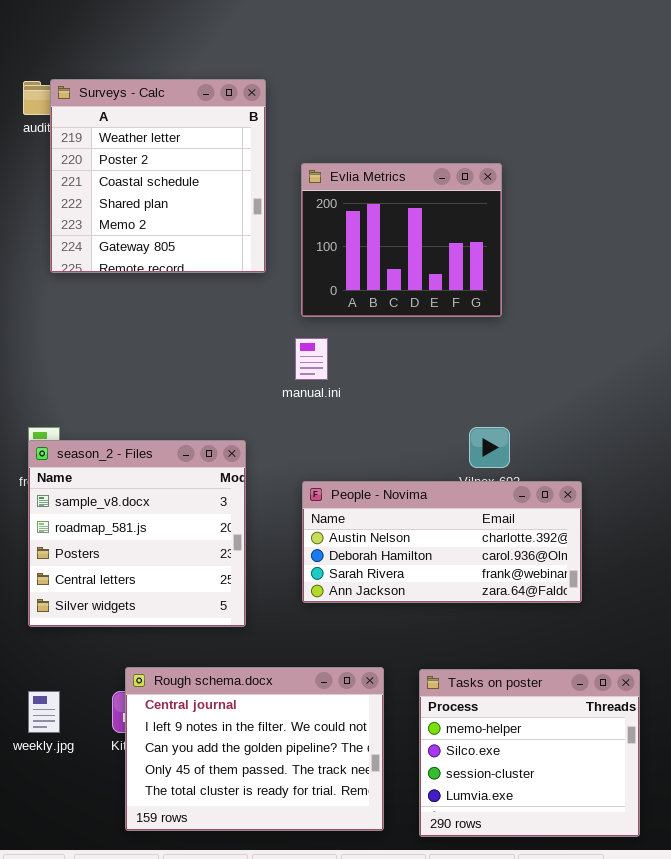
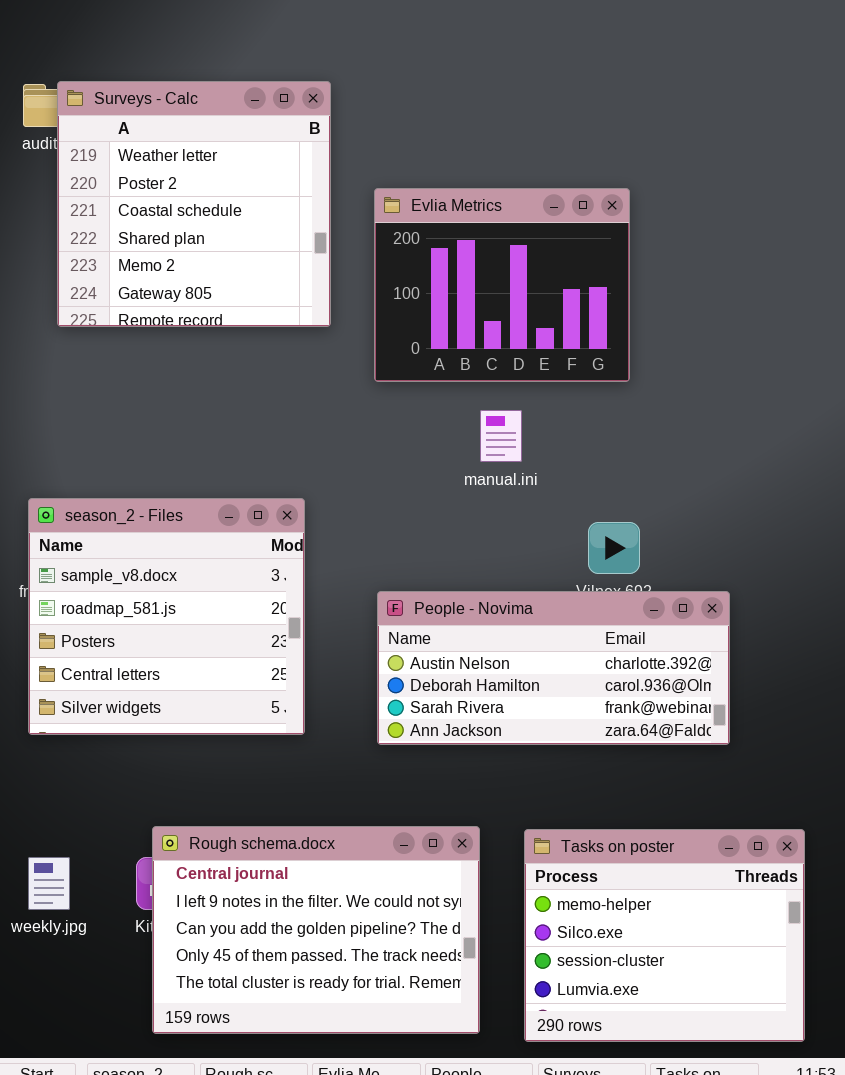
manual.ini: [295,338,328,380] -> [480,410,522,462], moved
season_2 - Files: [28,440,246,627] -> [28,498,305,735], moved

